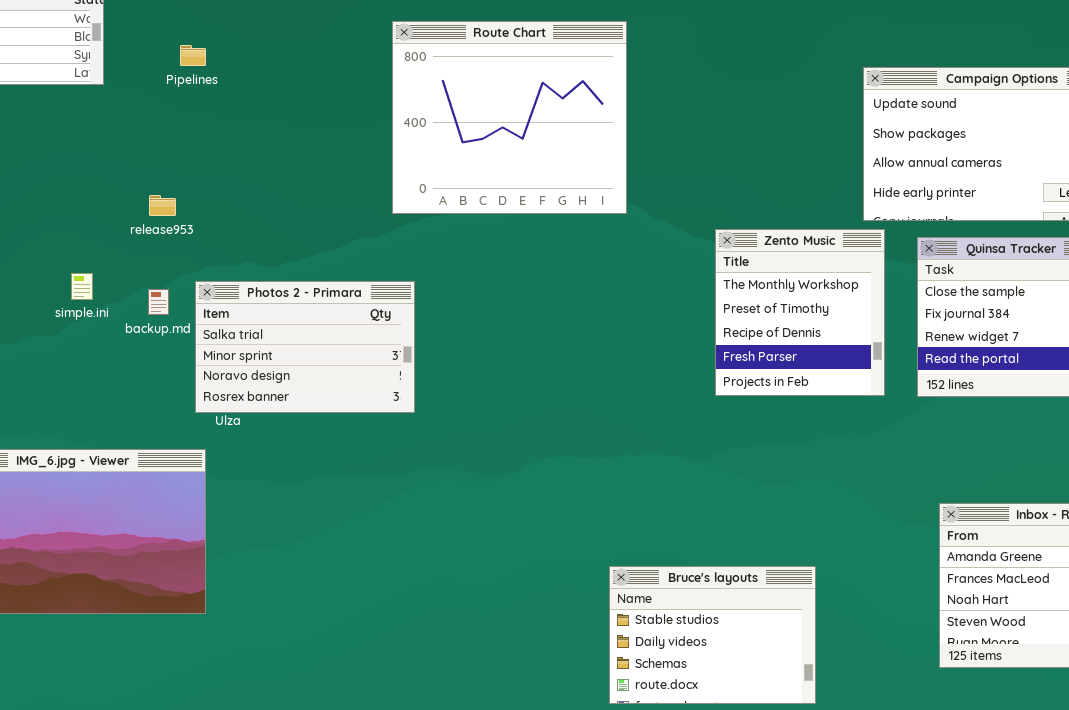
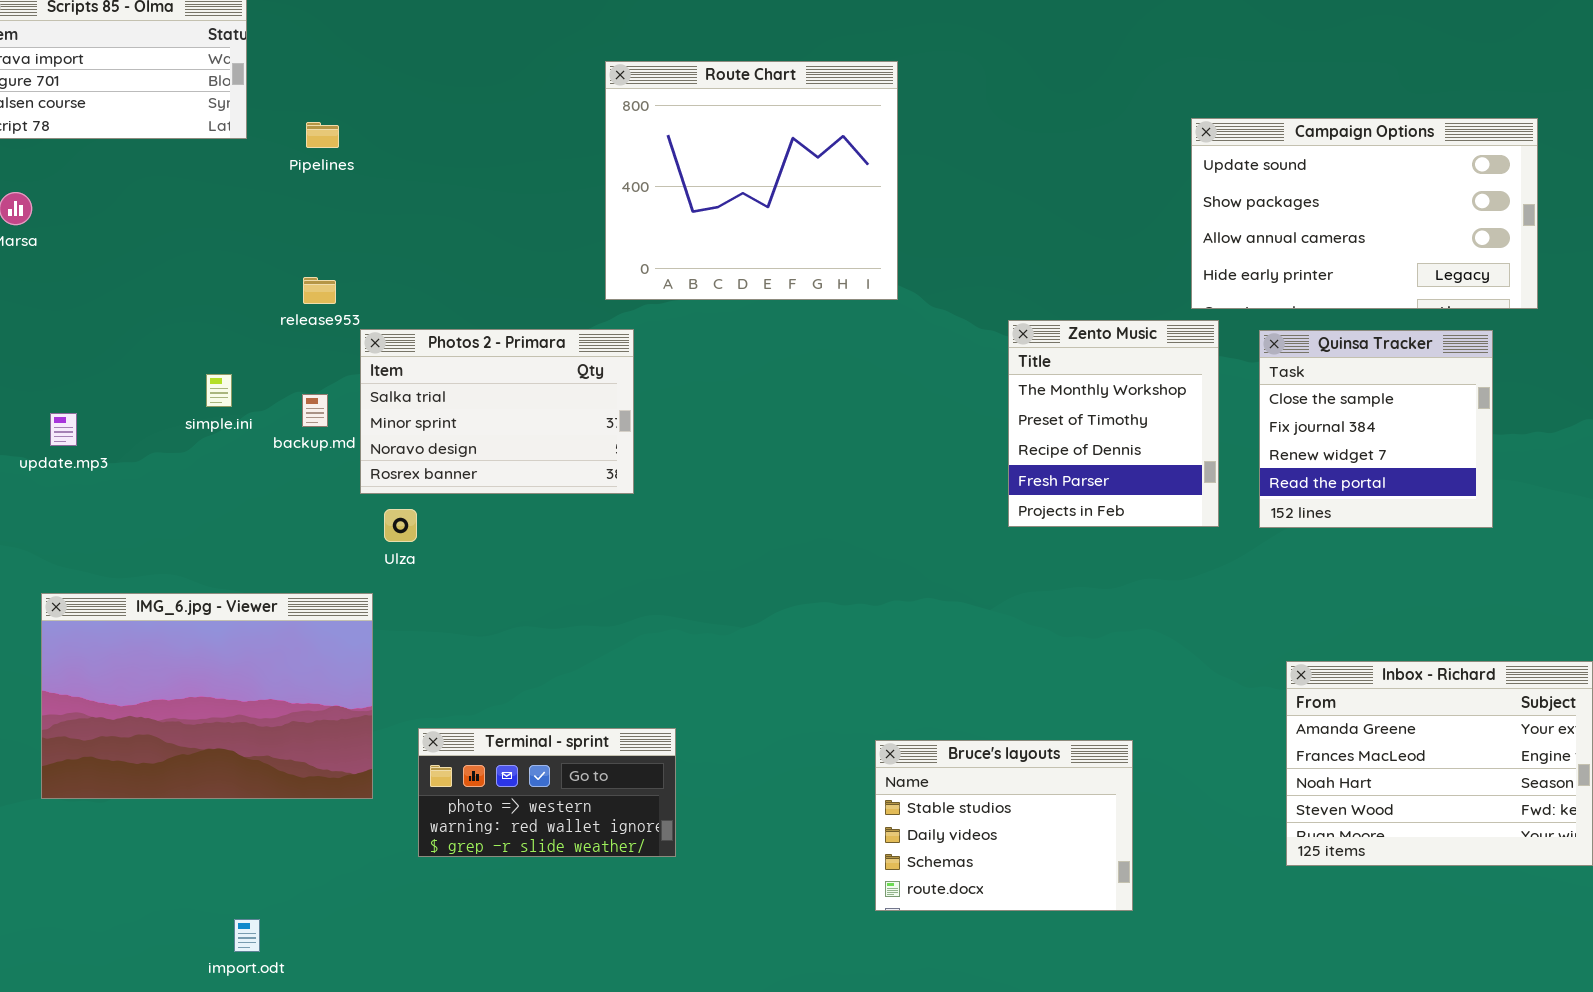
Pipelines: [180,45,206,66] -> [306,122,339,148], moved
Photos 2 - Primara: [195,281,415,413] -> [360,329,634,494], moved
Terminal - sprint: none -> [418,728,676,857], opened

